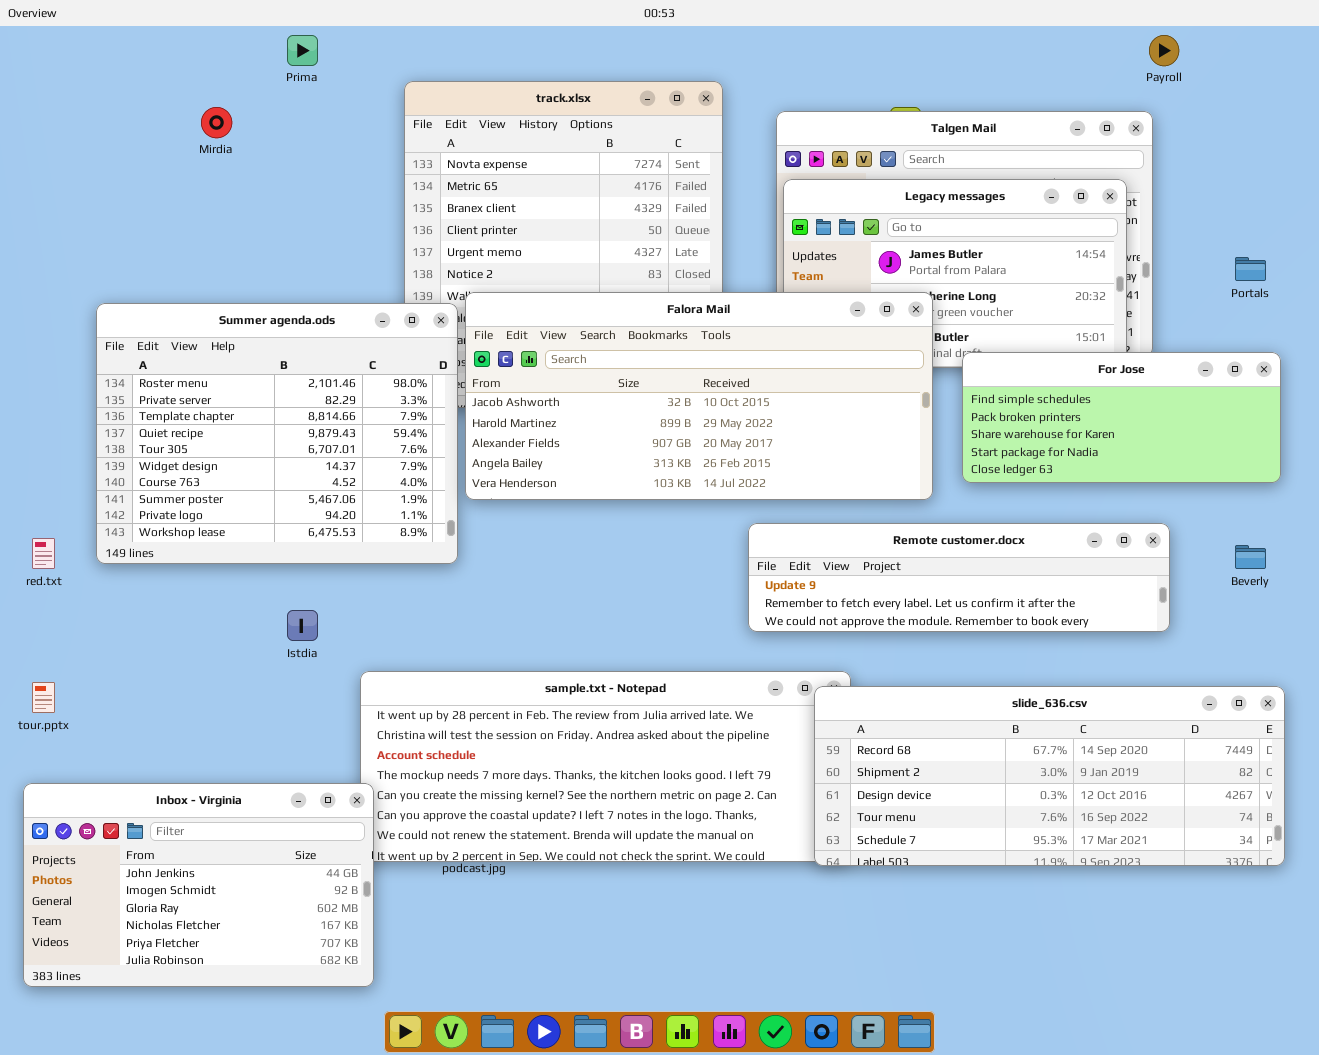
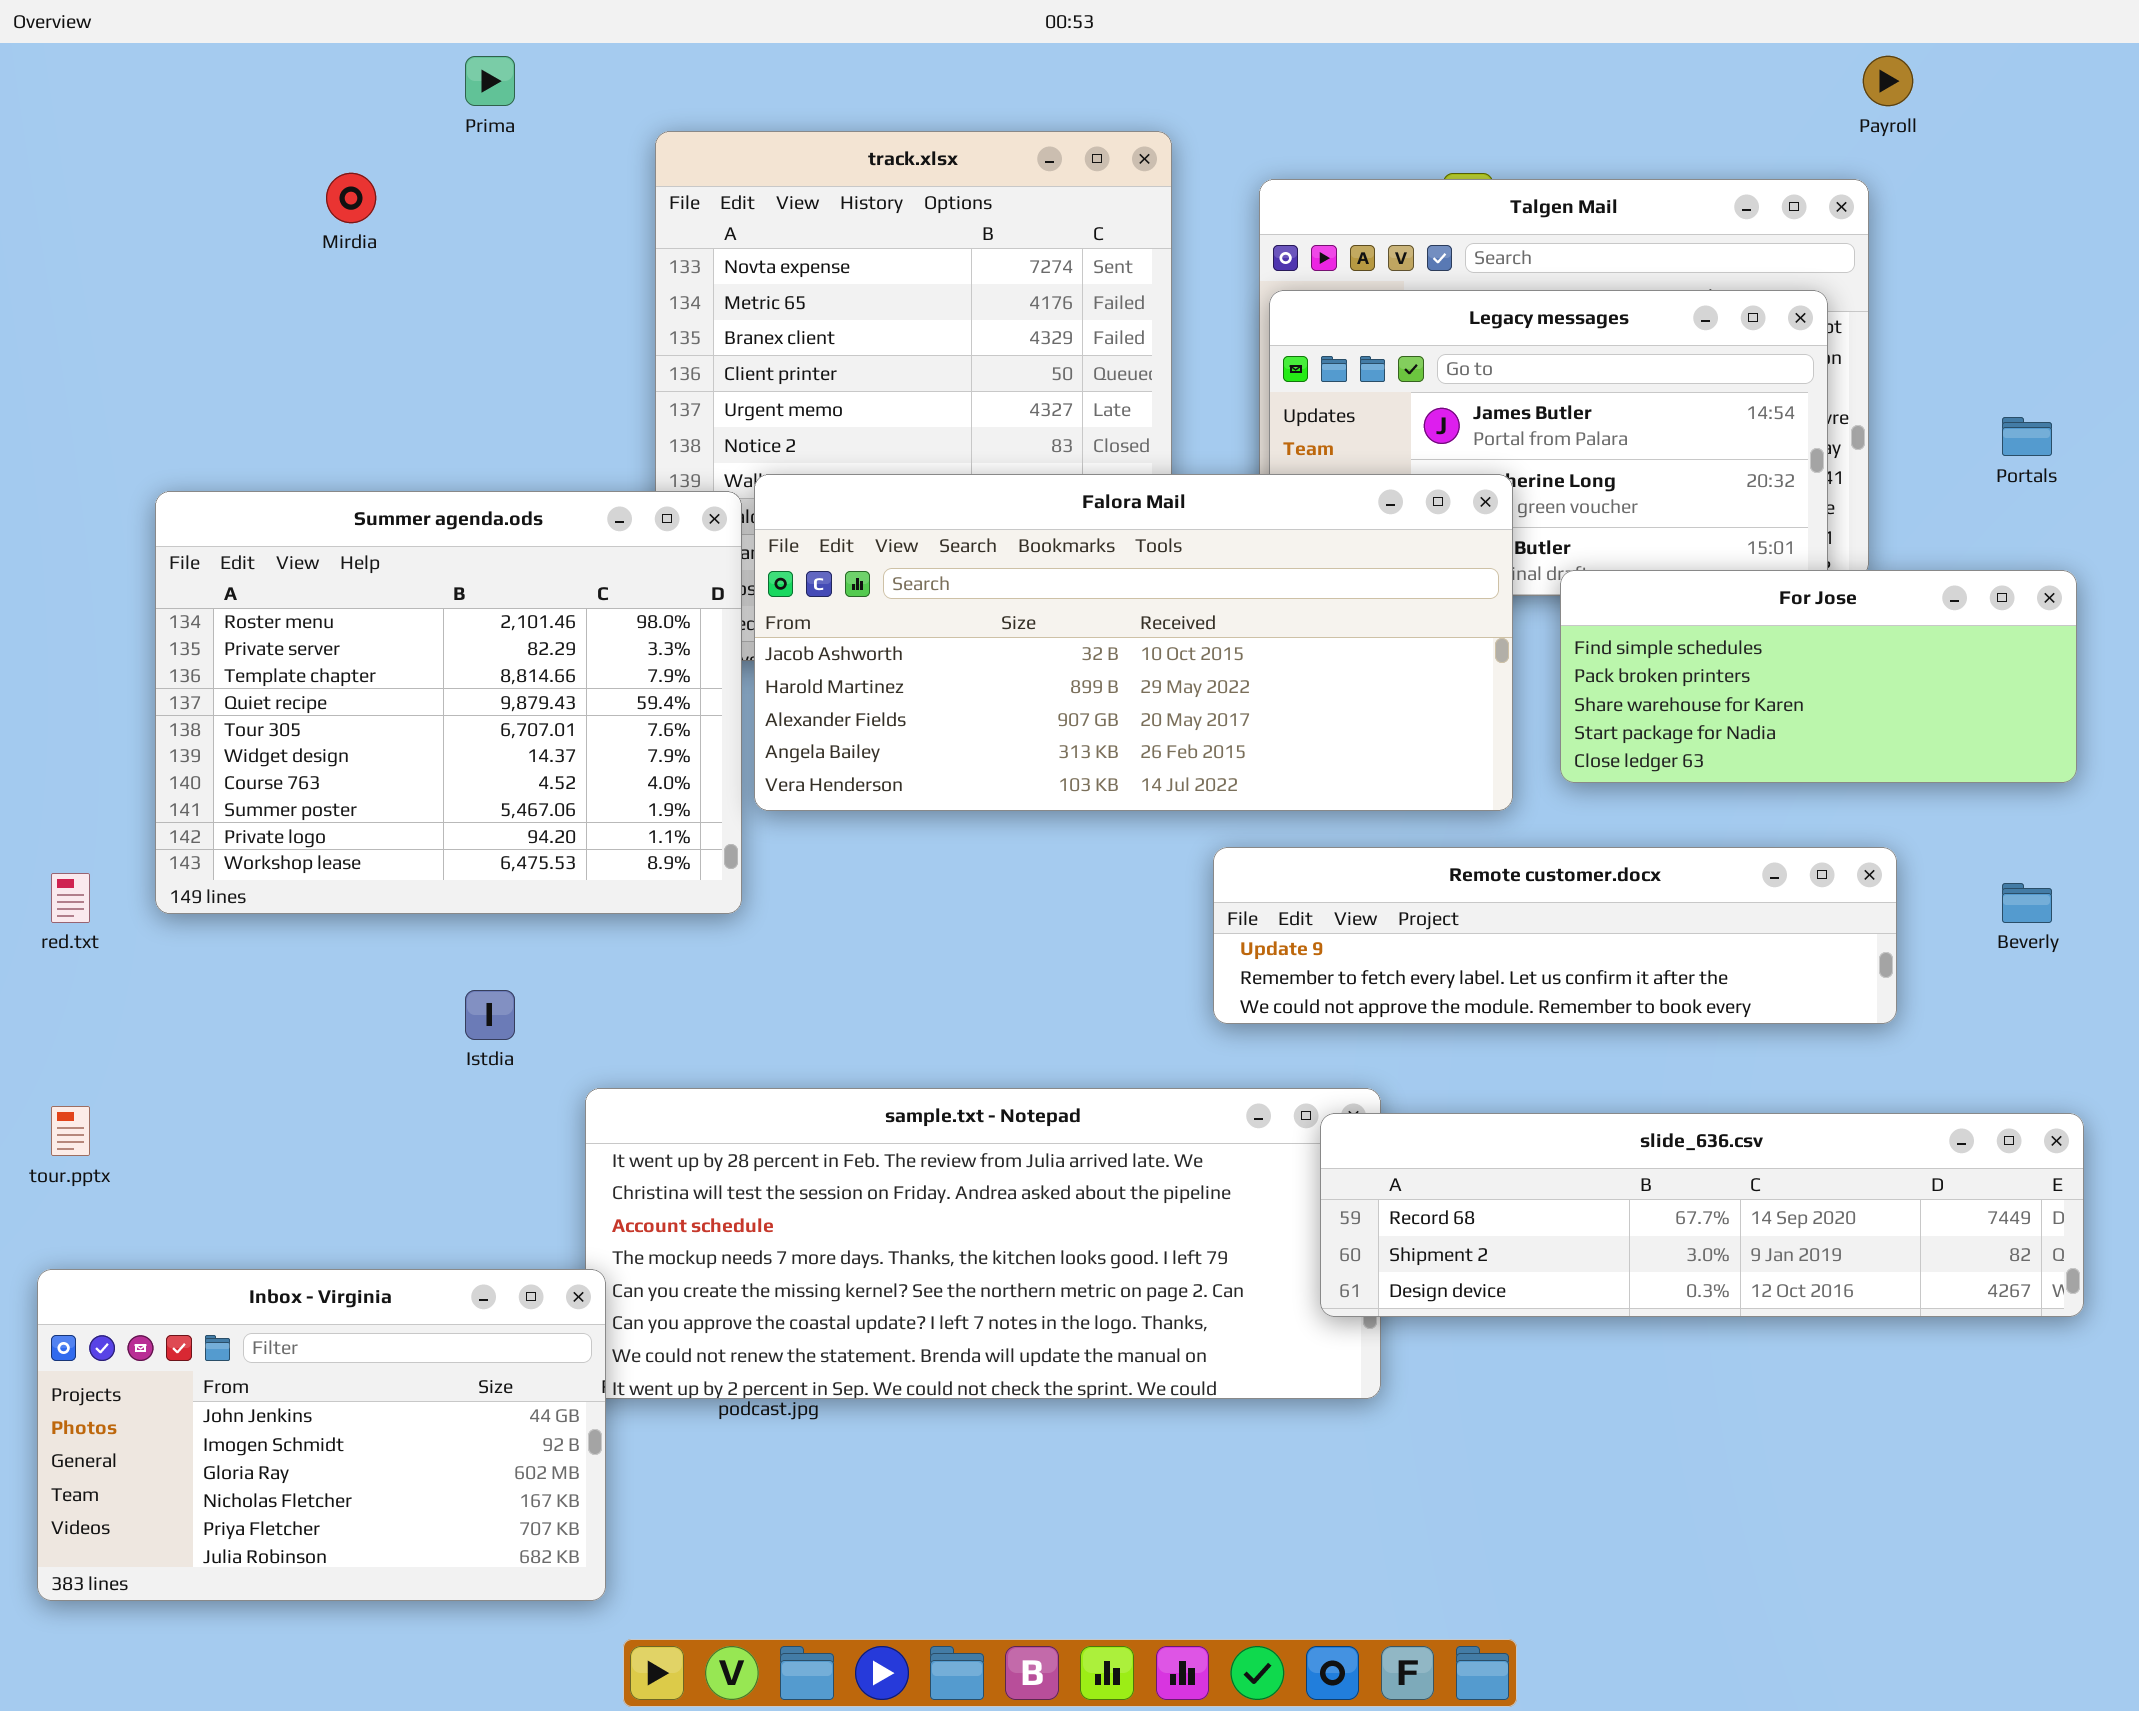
slide_636.csv: [814,686,1285,866] -> [1320,1113,2084,1317], resized

